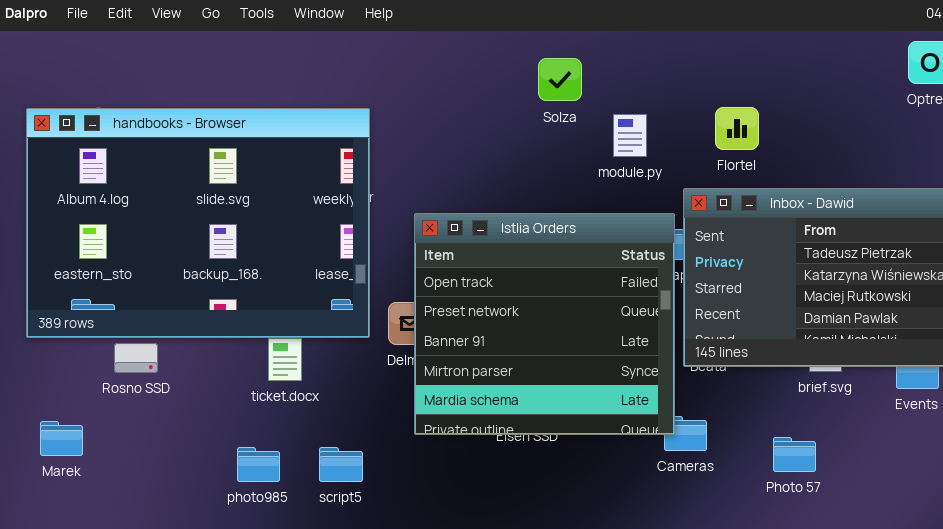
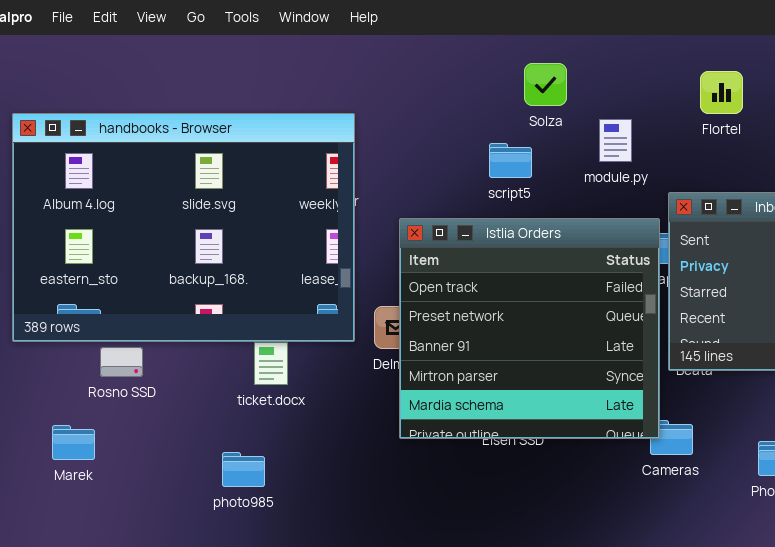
Flortel: [715,107,759,150] -> [700,71,743,114], moved
Marek: [40,421,83,456] -> [52,425,95,460], moved
script5: [319,447,363,482] -> [489,143,532,178], moved

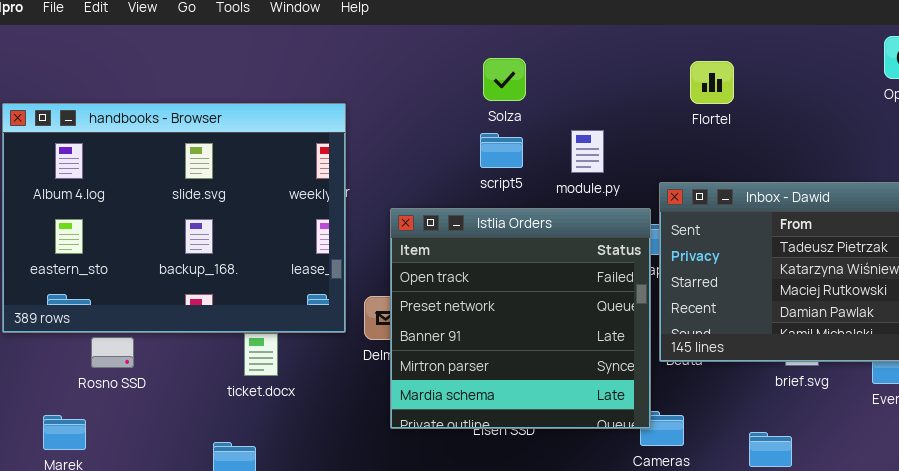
Solza: [524,63,567,106] -> [483,58,526,101], moved
module.py: [599,119,632,162] -> [571,130,604,173], moved

